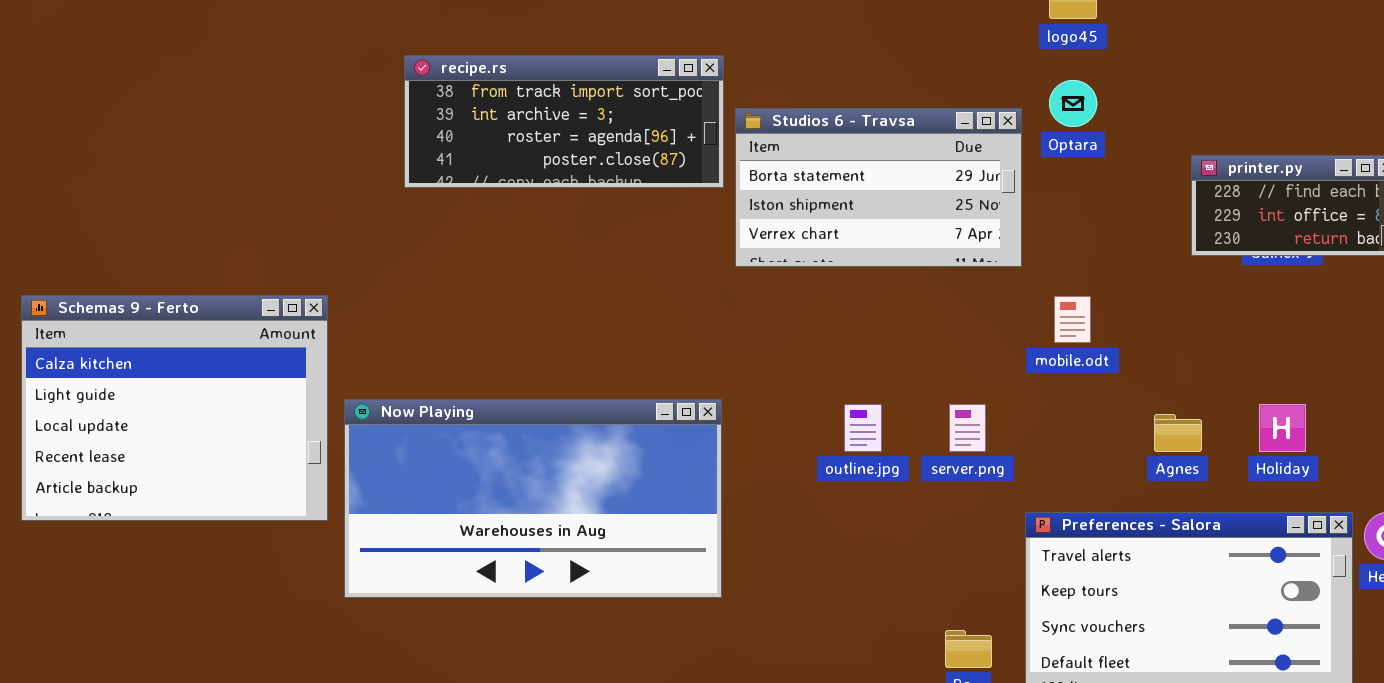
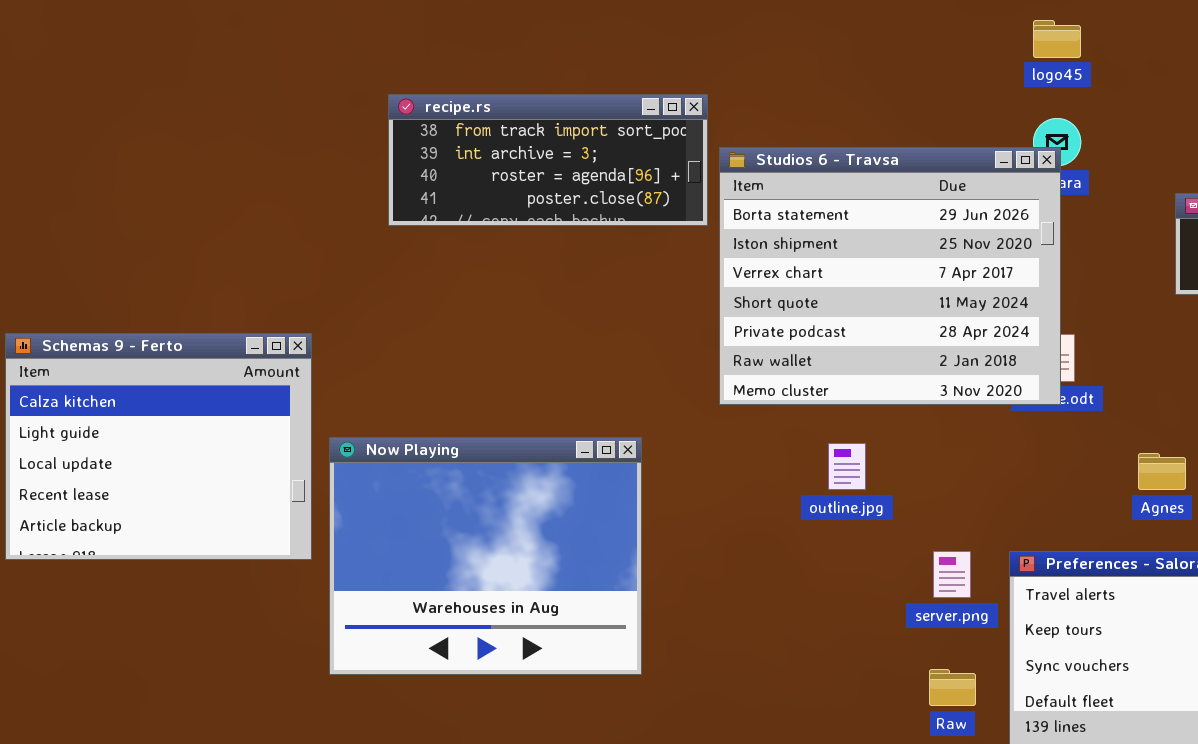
Studios 6 - Travsa: [735,108,1022,267] -> [719,147,1061,405], resized
Now Playing: [344,399,722,598] -> [329,437,642,675], resized
server.png: [949,404,986,452] -> [933,551,971,598], moved

